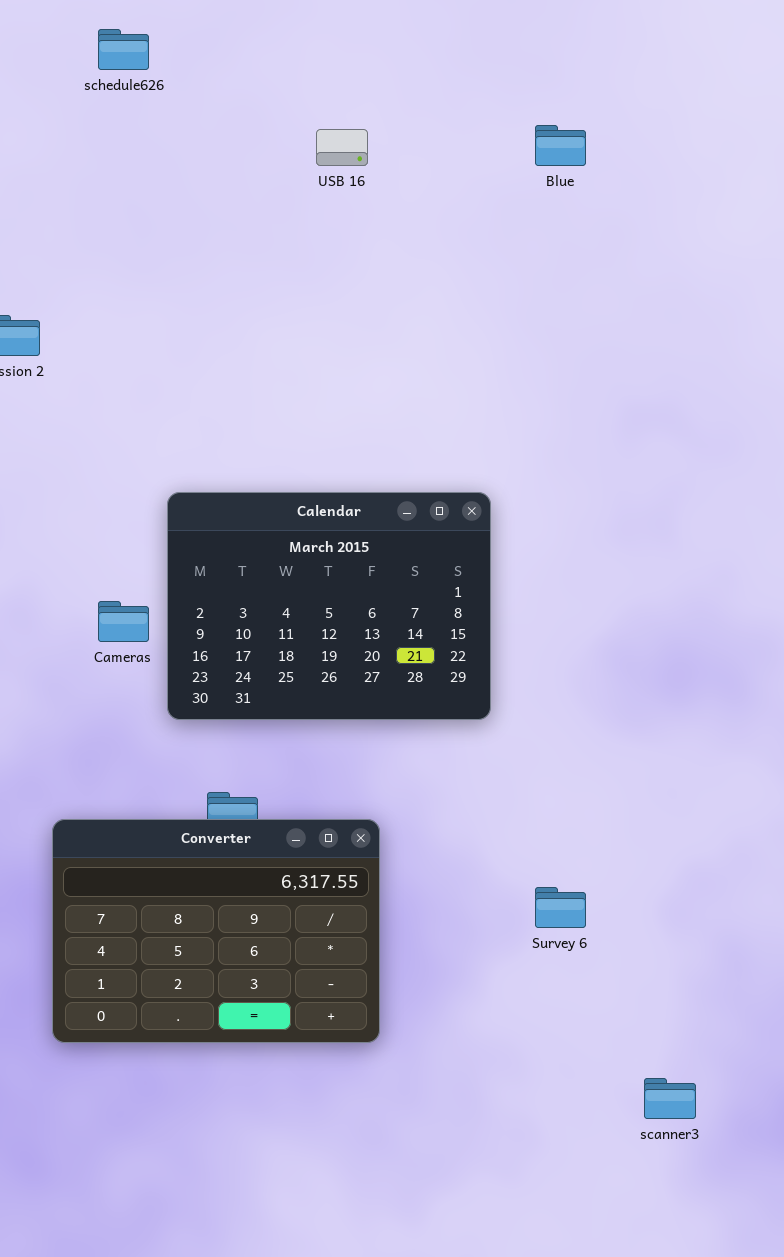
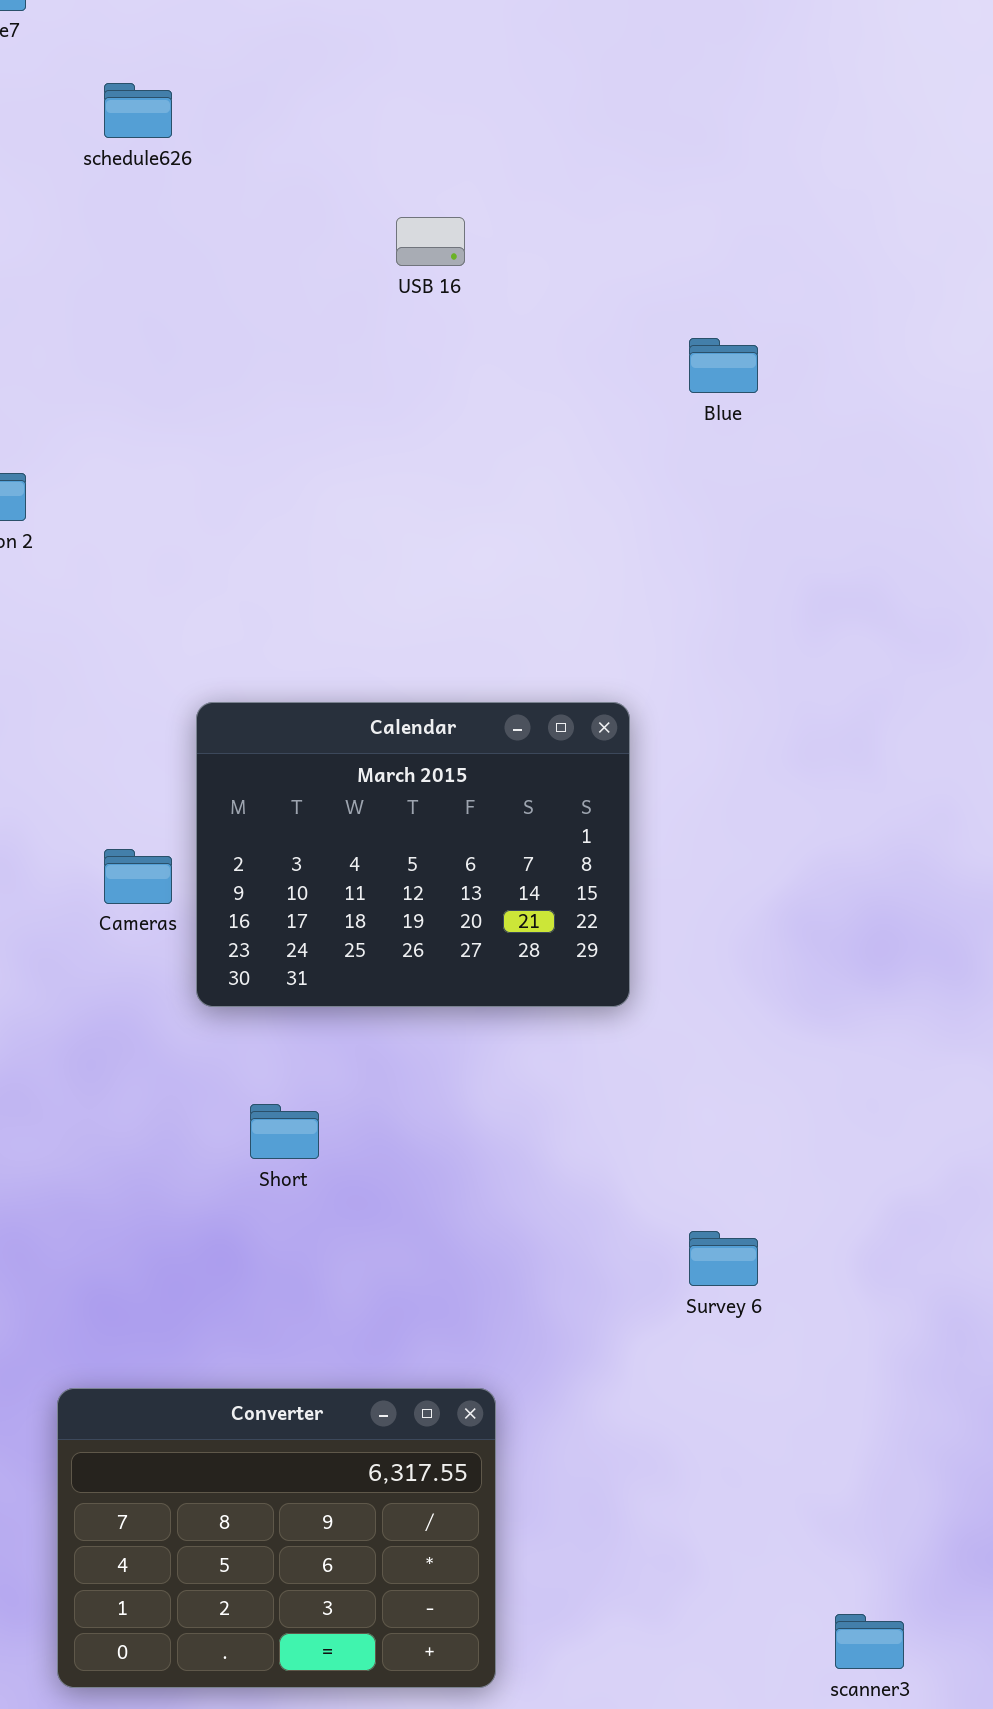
Blue: [535,125,586,166] -> [689,338,758,393], moved
Converter: [52,819,380,1043] -> [57,1388,496,1688], moved
scanner3: [644,1078,696,1119] -> [835,1614,904,1669], moved

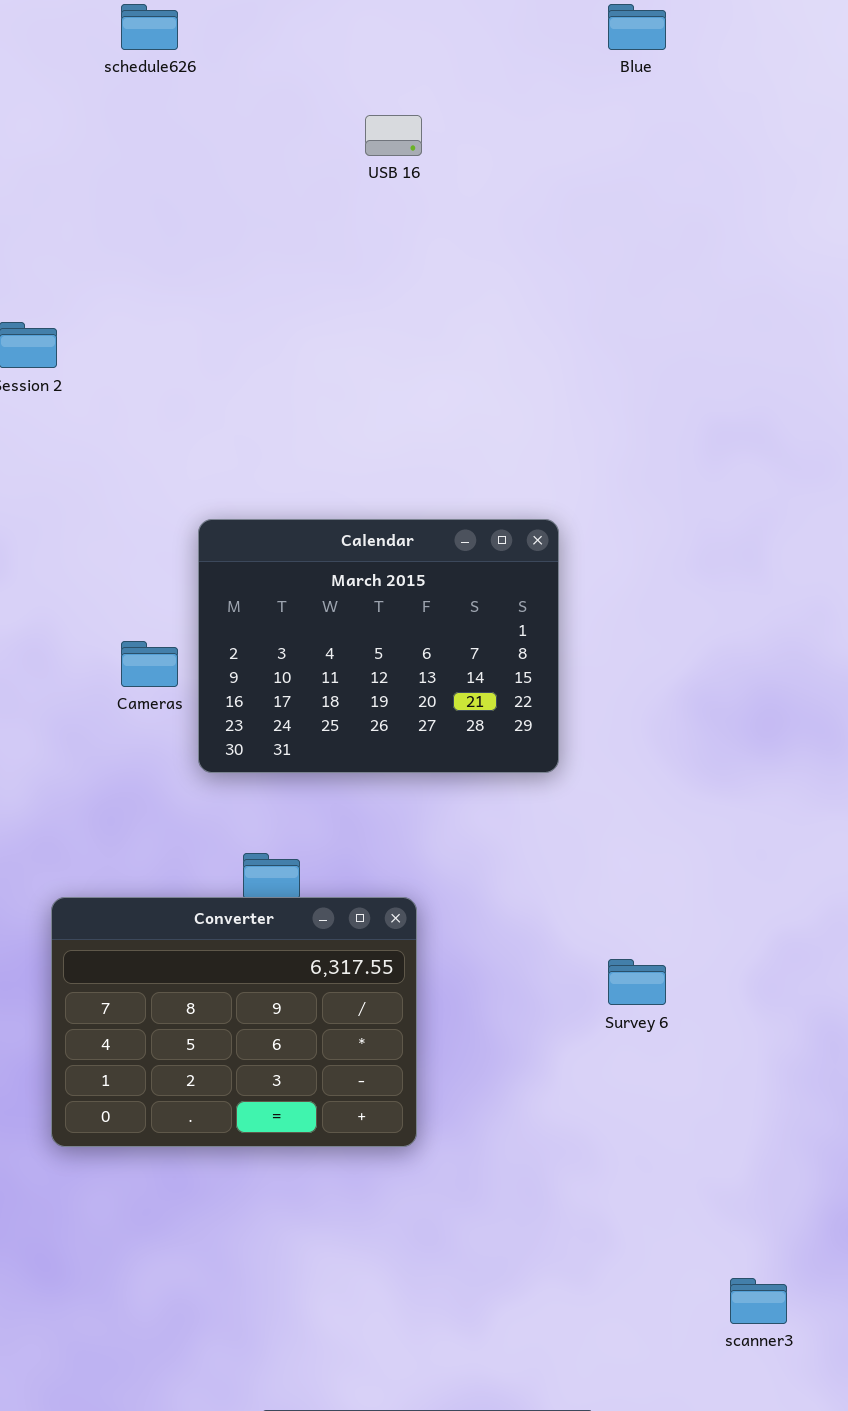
Blue: [689,338,758,393] -> [608,4,666,50], moved
Converter: [57,1388,496,1688] -> [51,897,417,1147], moved

